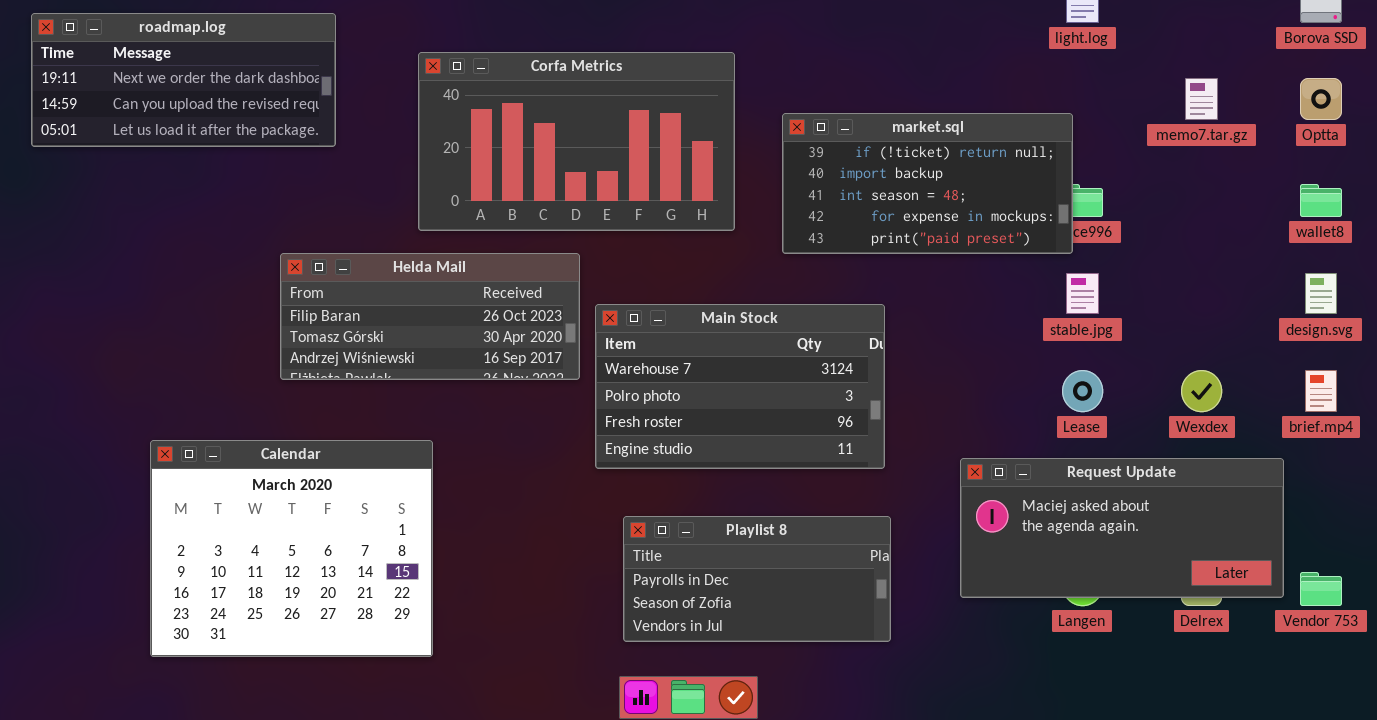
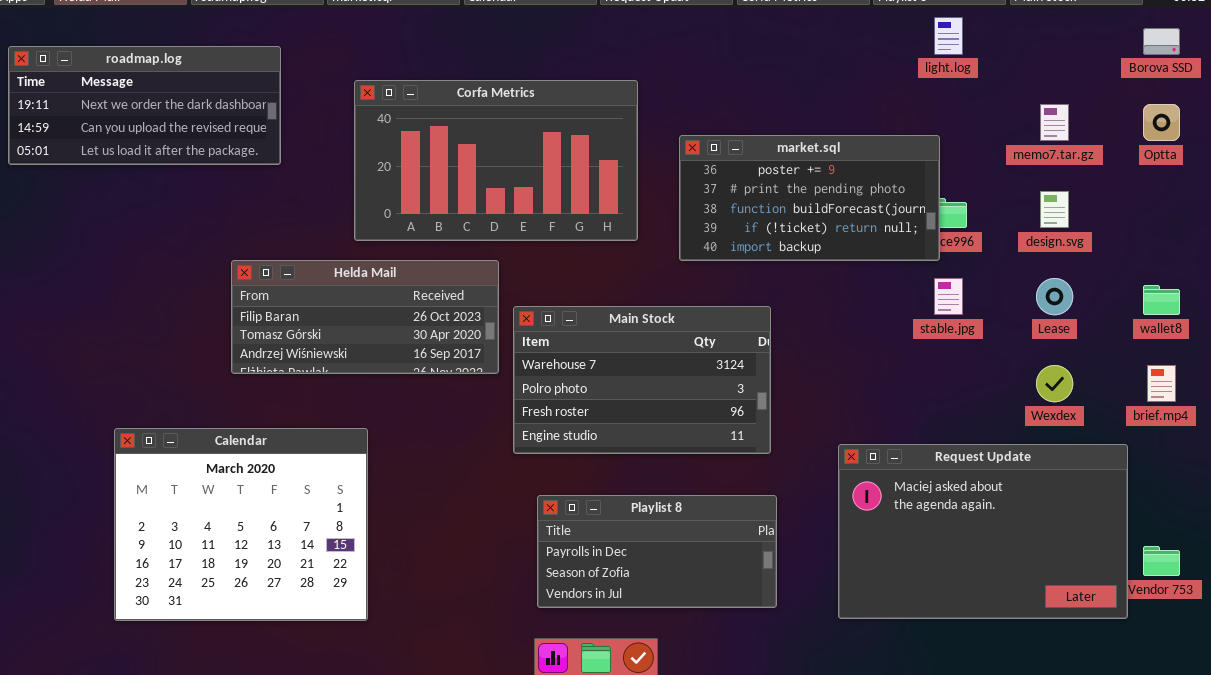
market.sql: [782,113,1073,254] -> [679,135,940,261], scrolled up 3 rows
wallet8: [1300,184,1342,217] -> [1143,285,1180,315], moved
design.svg: [1305,273,1337,314] -> [1040,191,1069,228], moved
Lease: [1062,370,1103,412] -> [1036,278,1073,315], moved
Request Update: [960,458,1284,598] -> [838,444,1128,619], resized

